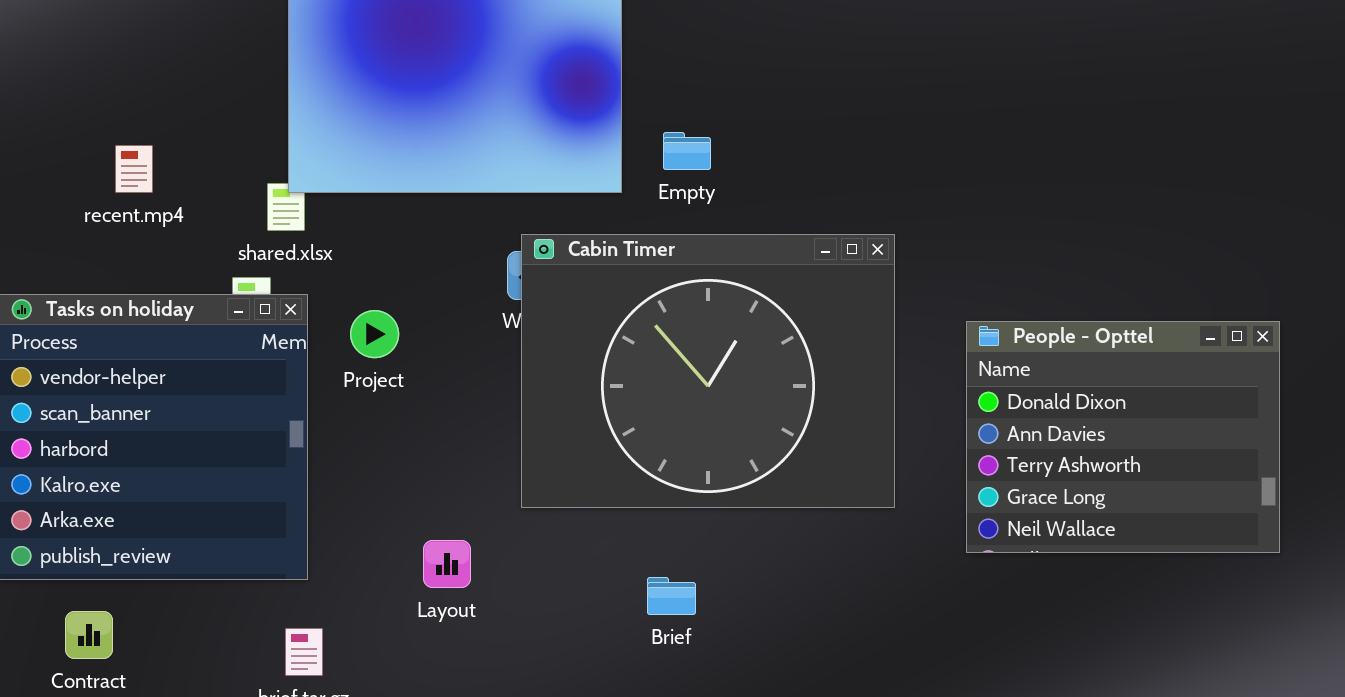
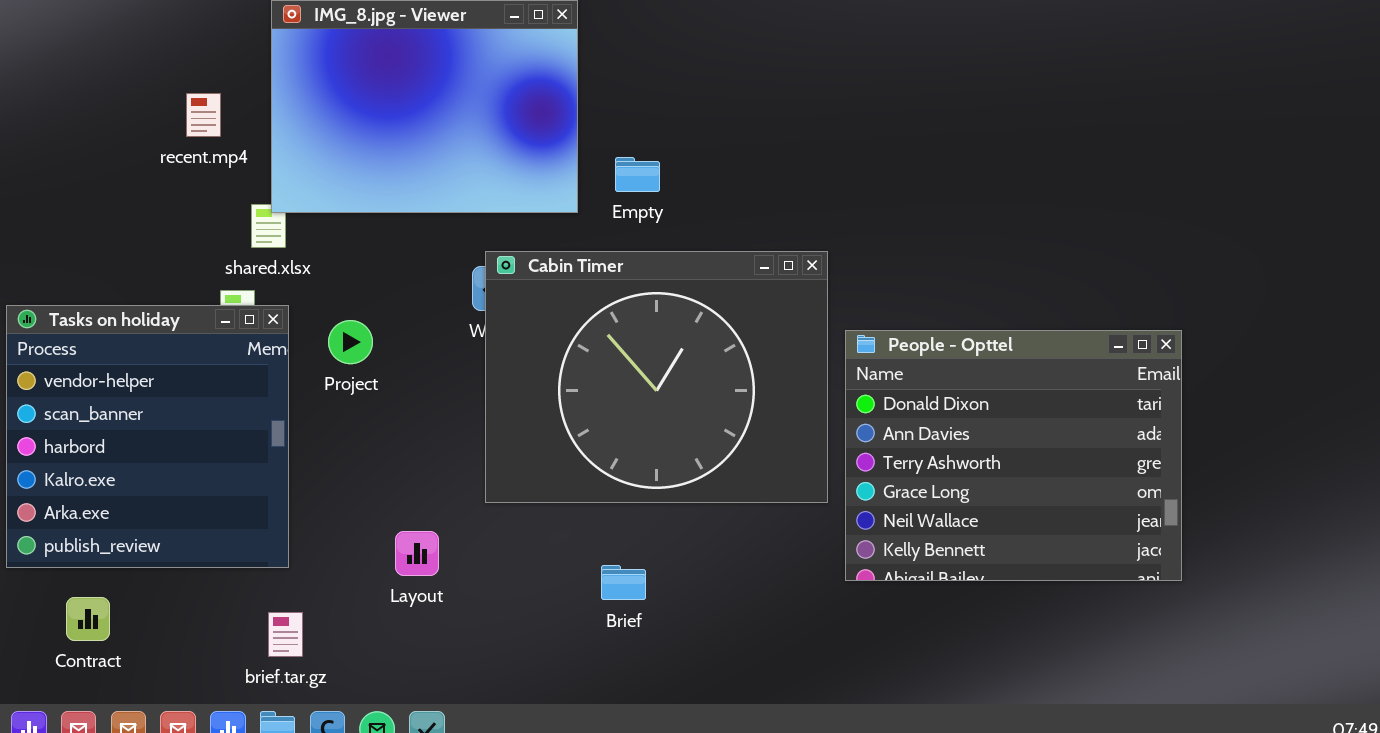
recent.mp4: [115,145,153,193] -> [186,93,221,137], moved
People - Opttel: [966,321,1280,553] -> [845,330,1182,581], resized

